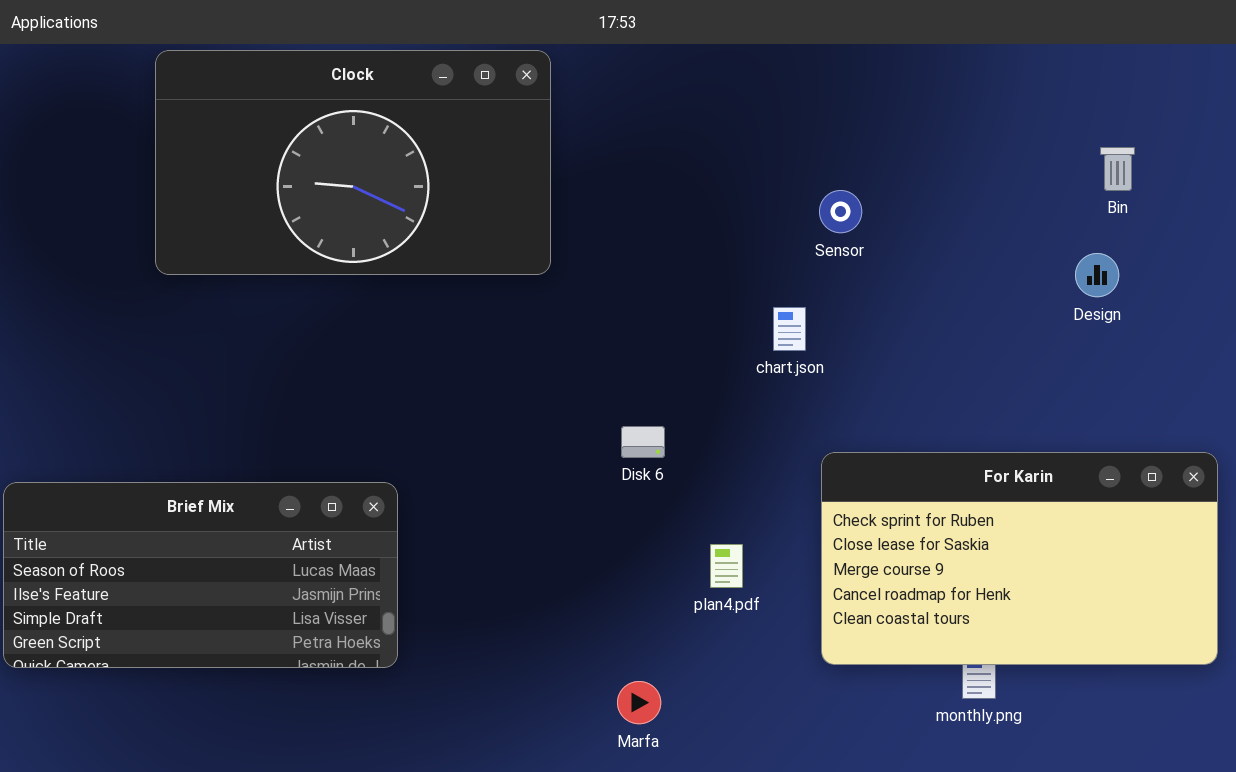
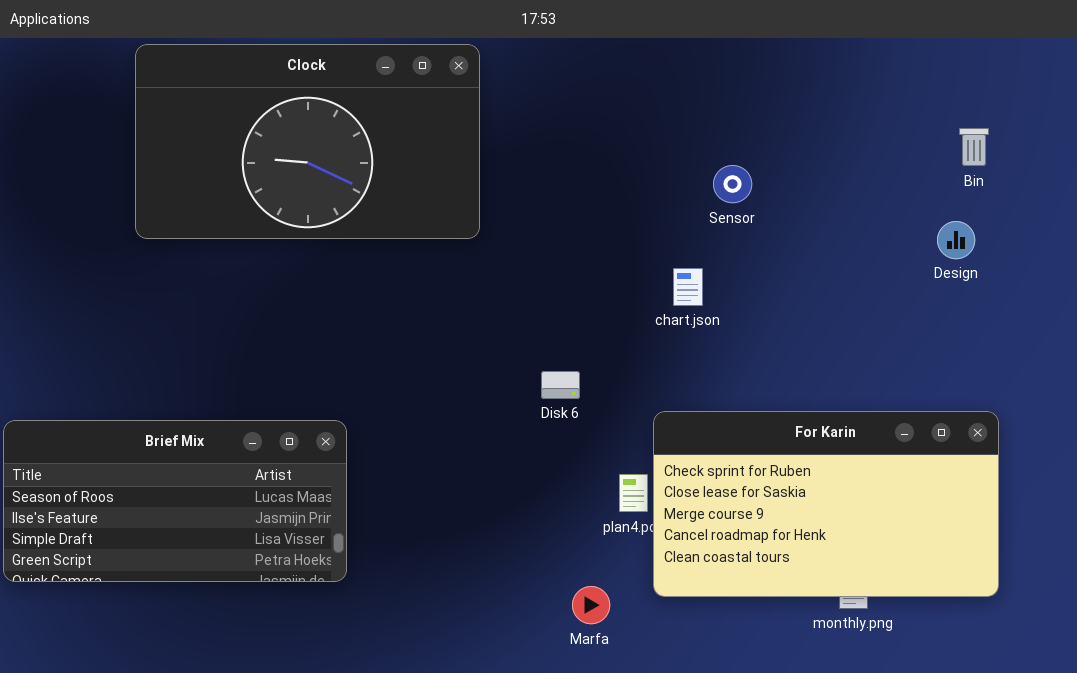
For Karin: [821,452,1218,665] -> [653,411,999,597], moved
Marfa: [617,681,661,724] -> [572,586,610,624], moved

